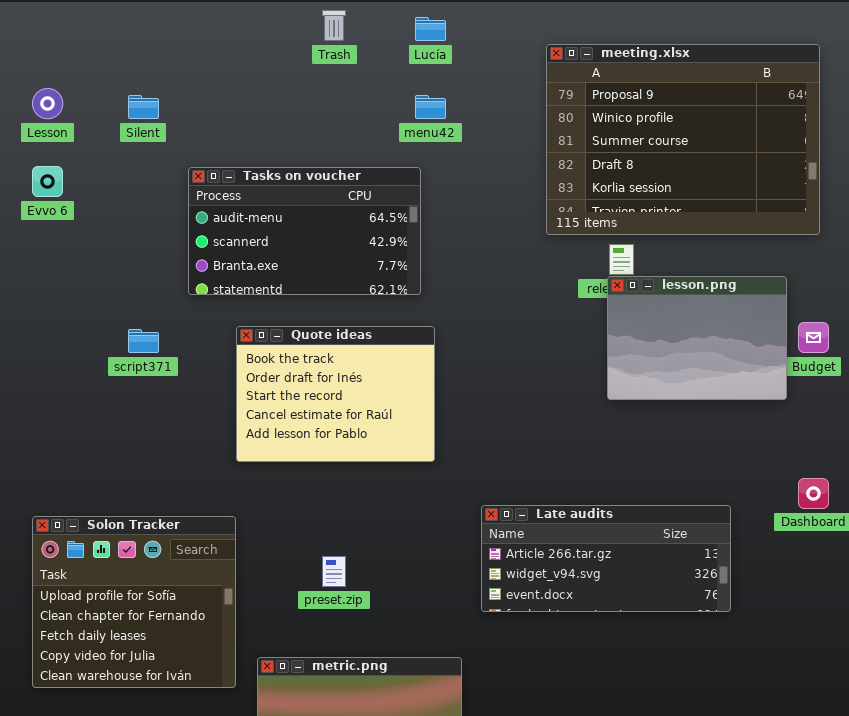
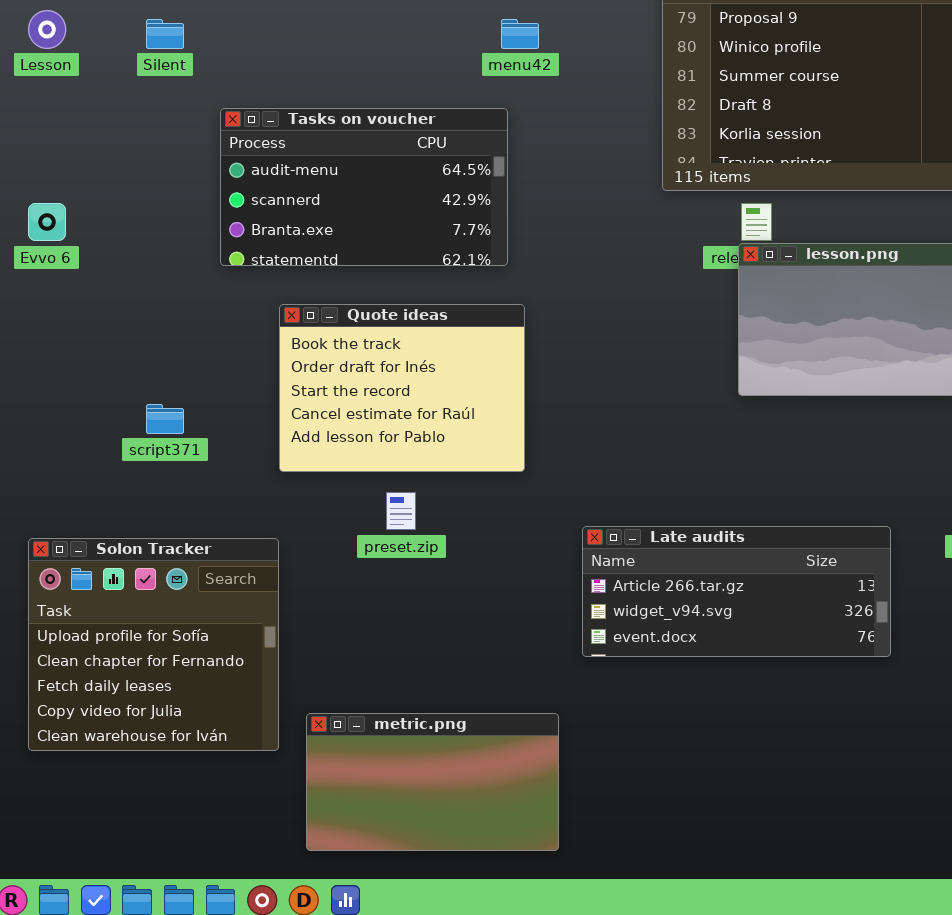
Evvo 6: [32,166,63,197] -> [28,203,66,241], moved
script371: [128,329,159,353] -> [146,404,184,434], moved
preset.zip: [322,556,346,587] -> [386,492,416,530], moved

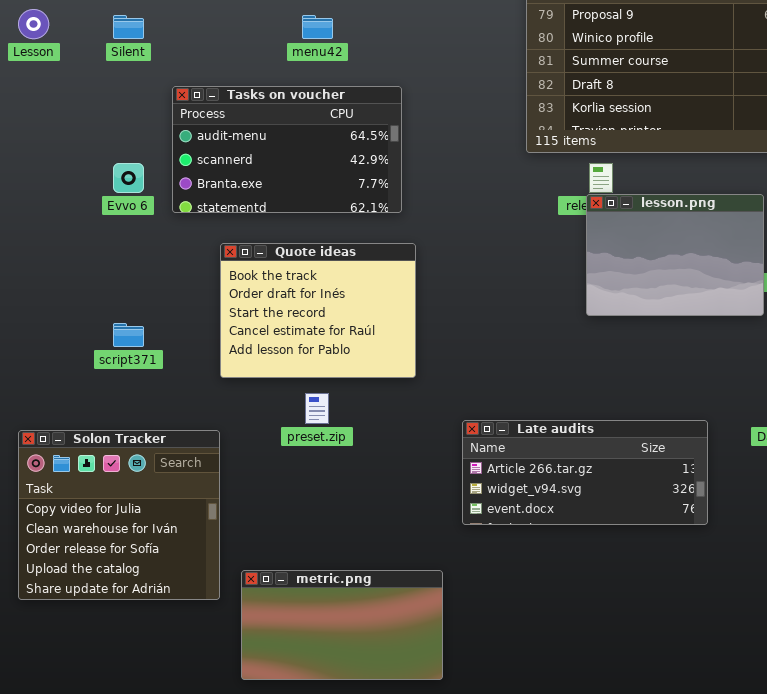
menu42: [501,19,539,49] -> [302,15,333,39], moved
Evvo 6: [28,203,66,241] -> [113,163,144,193], moved
Solon Tracker: [28,538,279,751] -> [18,430,220,600], scrolled down 3 rows

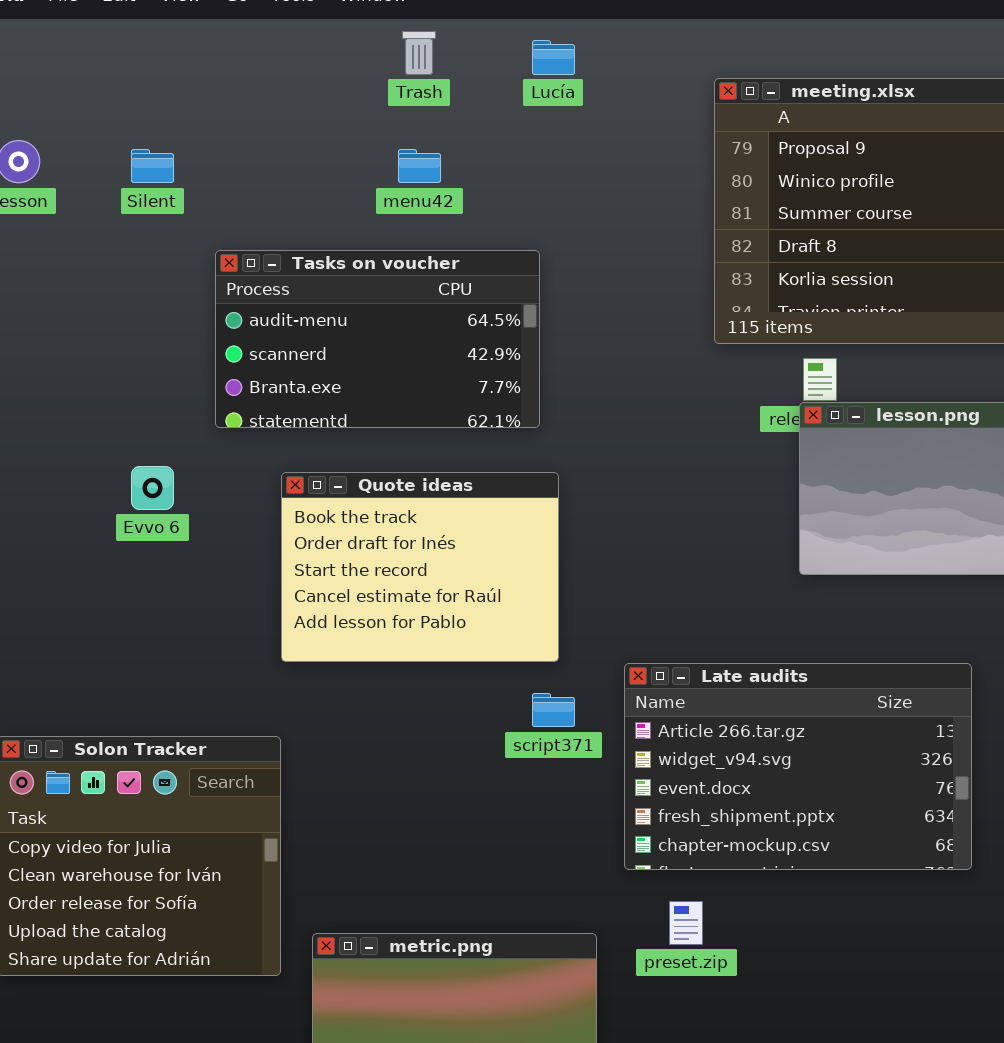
Evvo 6: [113,163,144,193] -> [131,466,174,510], moved
script371: [113,323,144,347] -> [532,693,575,727], moved
preset.zip: [305,393,329,424] -> [669,901,703,945], moved
Late audits: [462,420,708,525] -> [624,663,972,870], resized

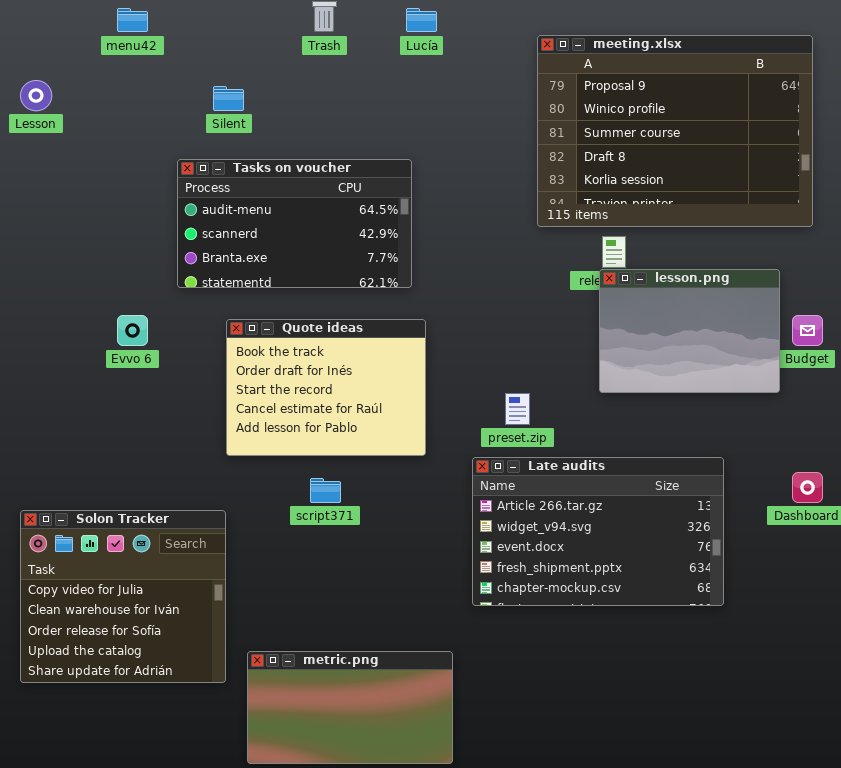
Silent: [131,149,174,183] -> [213,86,244,111], moved
menu42: [398,149,441,183] -> [117,8,148,32], moved
script371: [532,693,575,727] -> [310,478,341,503], moved
preset.zip: [669,901,703,945] -> [505,393,530,425], moved

